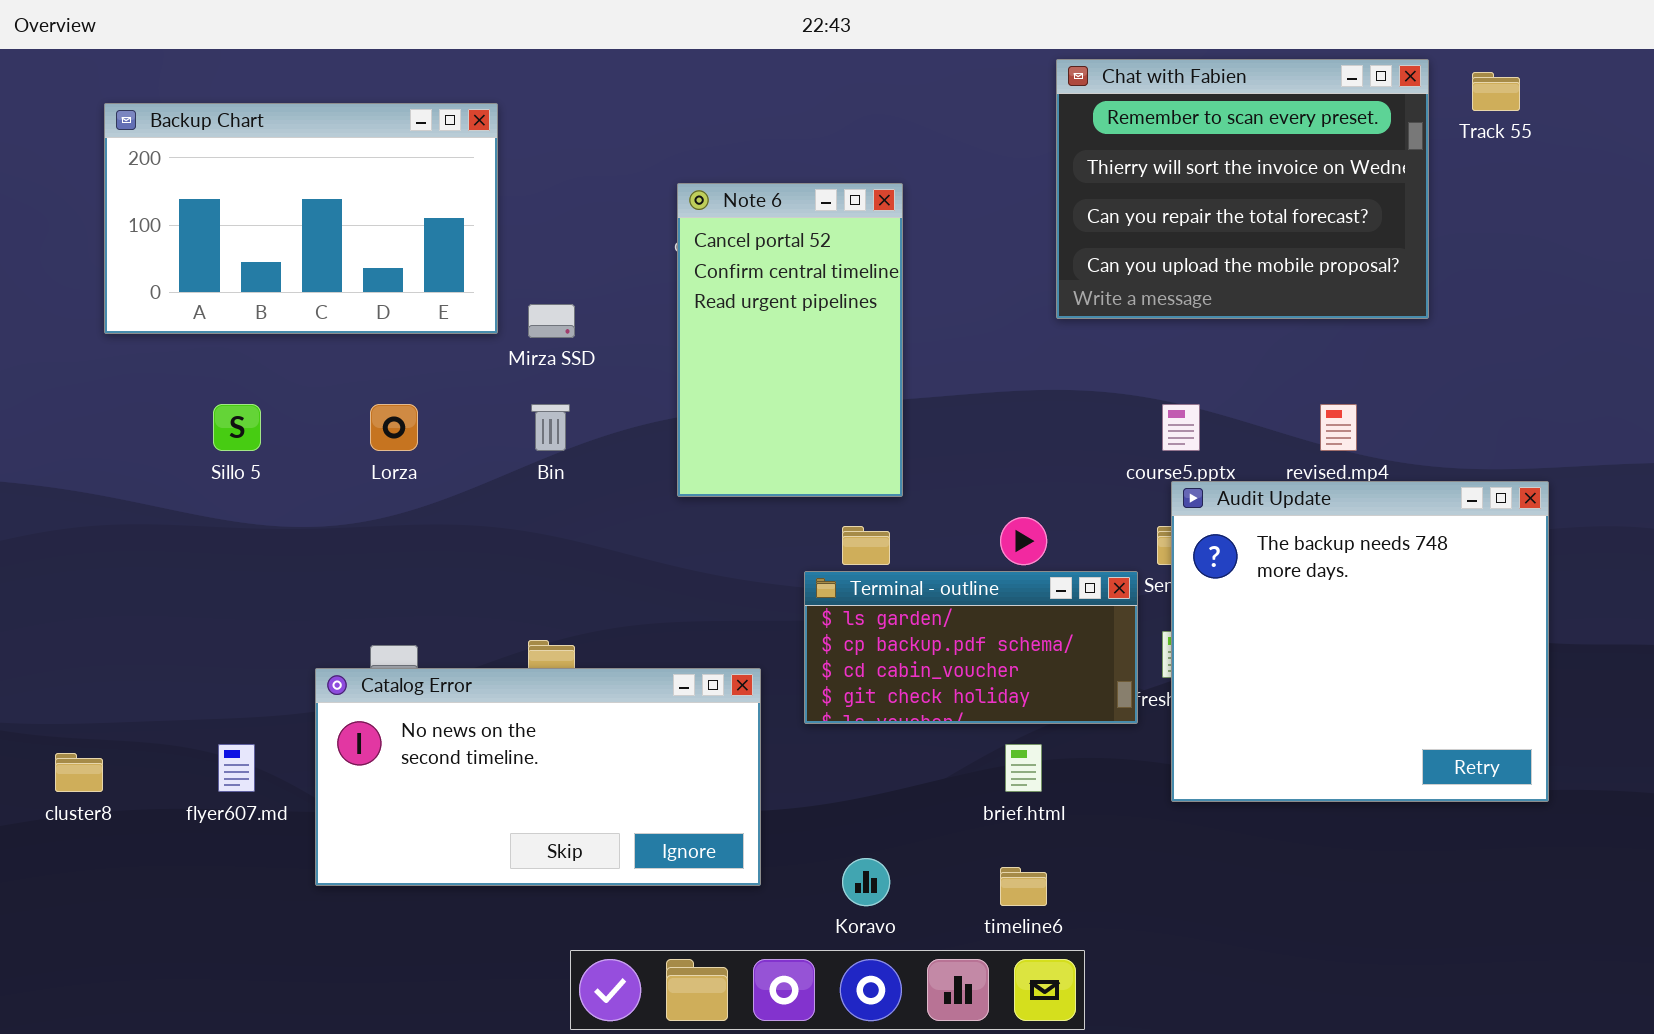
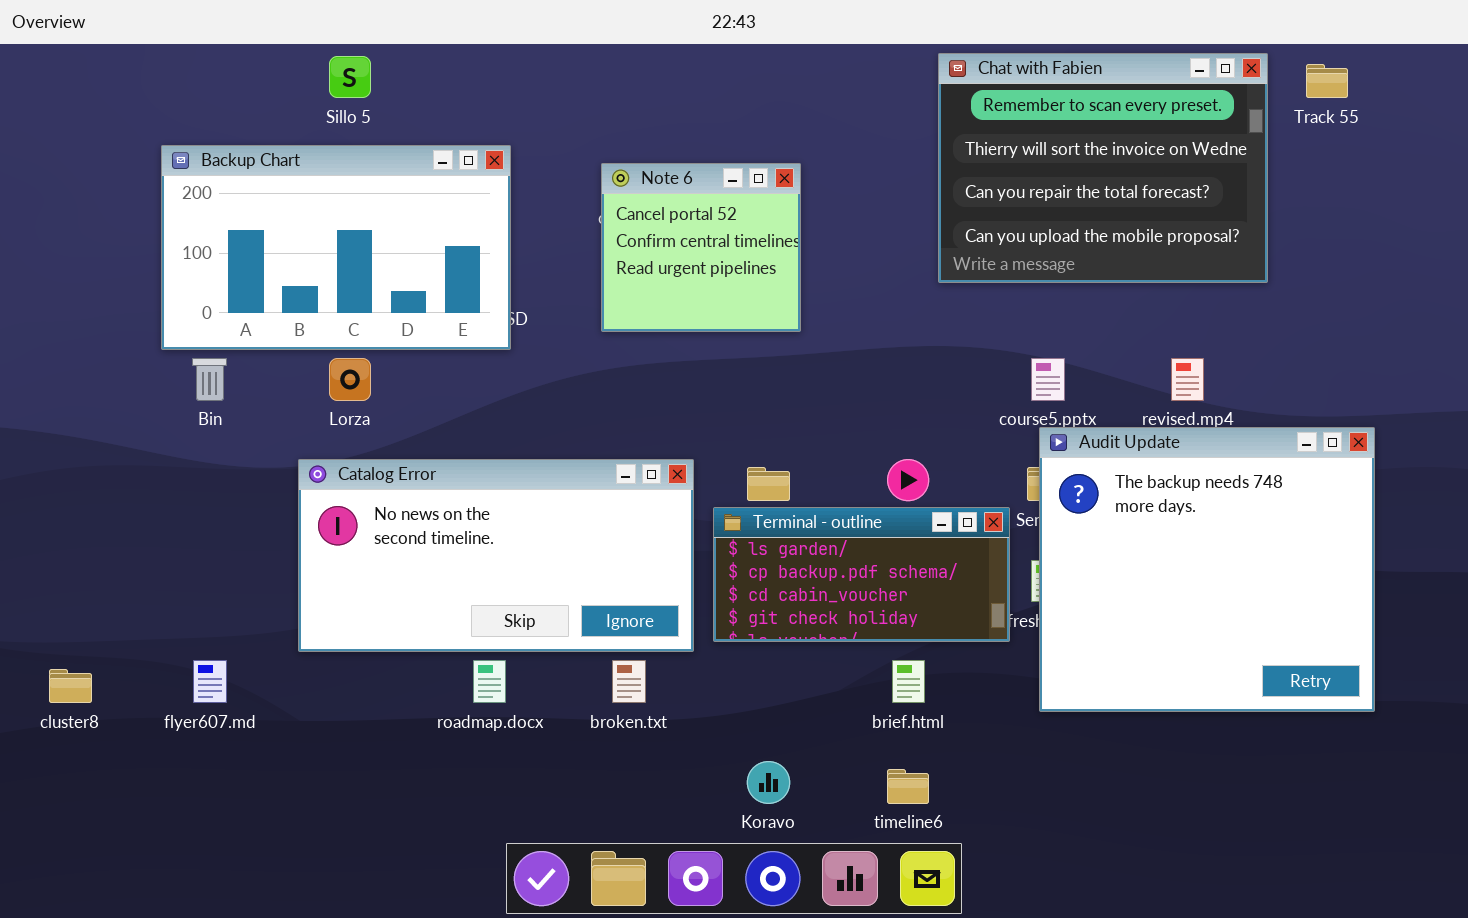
Backup Chart: [104,103,498,334] -> [161,145,511,350], moved
Note 6: [677,183,903,497] -> [601,163,801,332], resized
Sillo 5: [213,404,261,451] -> [329,56,371,98], moved
Bin: [531,404,570,451] -> [192,358,227,401], moved
Catalog Error: [315,668,761,886] -> [298,459,694,652], moved

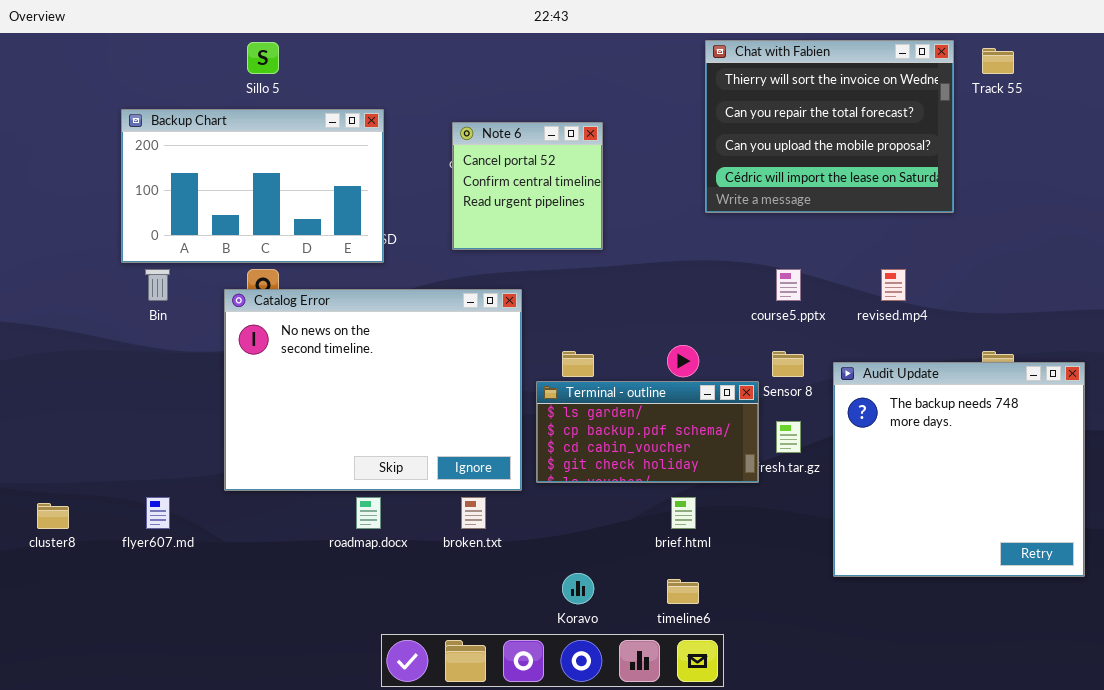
Chat with Fabien: [938,53,1268,283] -> [705,40,954,213], scrolled down 1 row
Audit Update: [1039,427,1375,712] -> [833,362,1085,577], moved
Catalog Error: [298,459,694,652] -> [224,289,522,491], resized

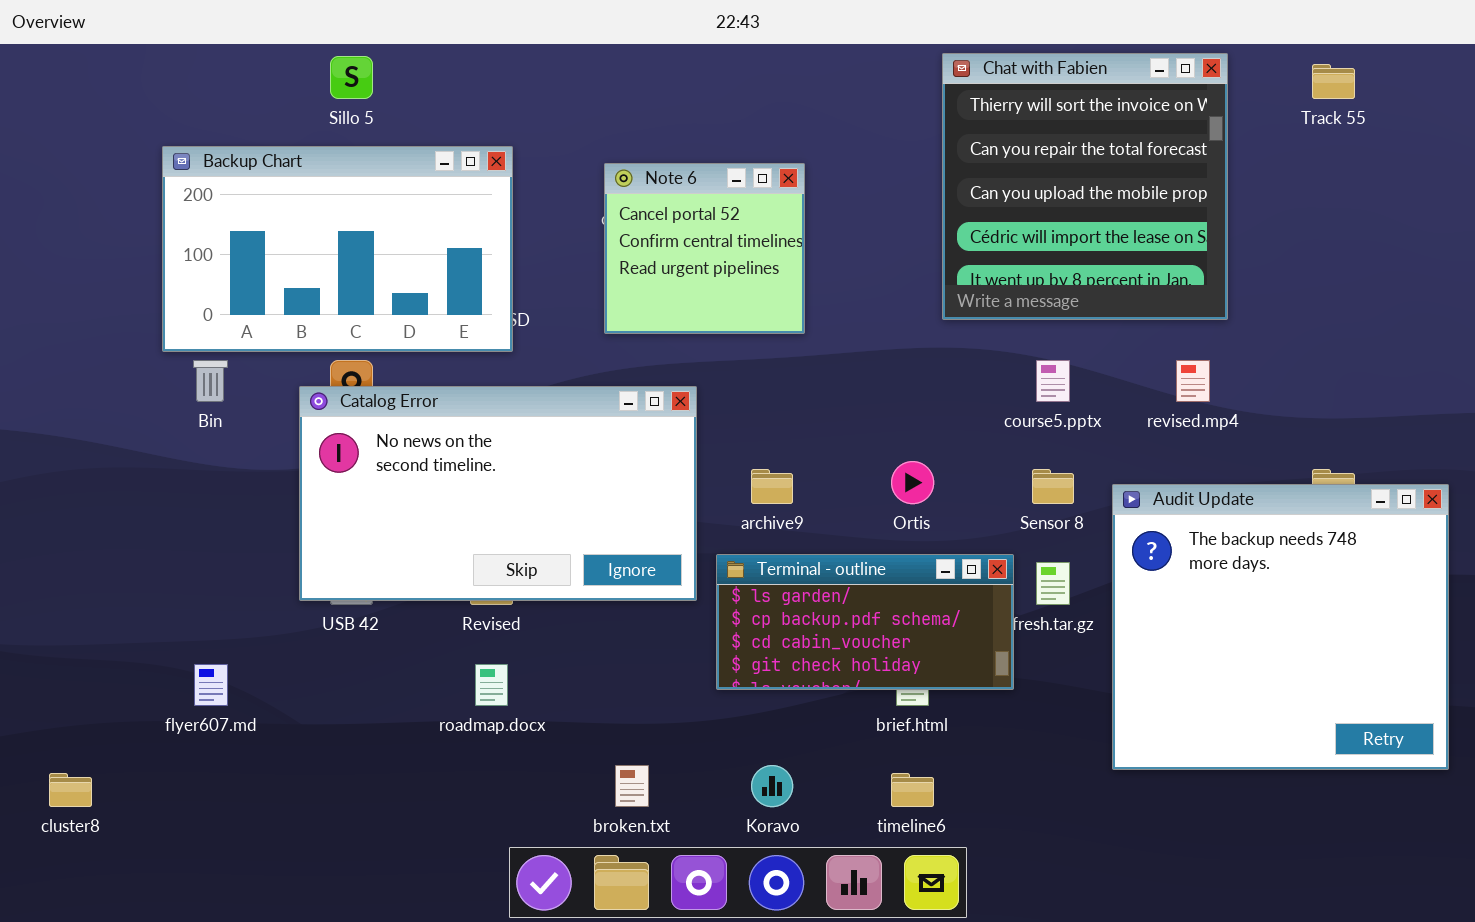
Chat with Fabien: [705,40,954,213] -> [942,53,1228,320], resized
Catalog Error: [224,289,522,491] -> [299,386,697,601], resized
Terminal - outline: [536,381,759,483] -> [716,554,1014,690], moved
broken.txt: [461,497,486,529] -> [615,765,649,807], moved
cluster8: [37,503,69,529] -> [49,773,92,807], moved

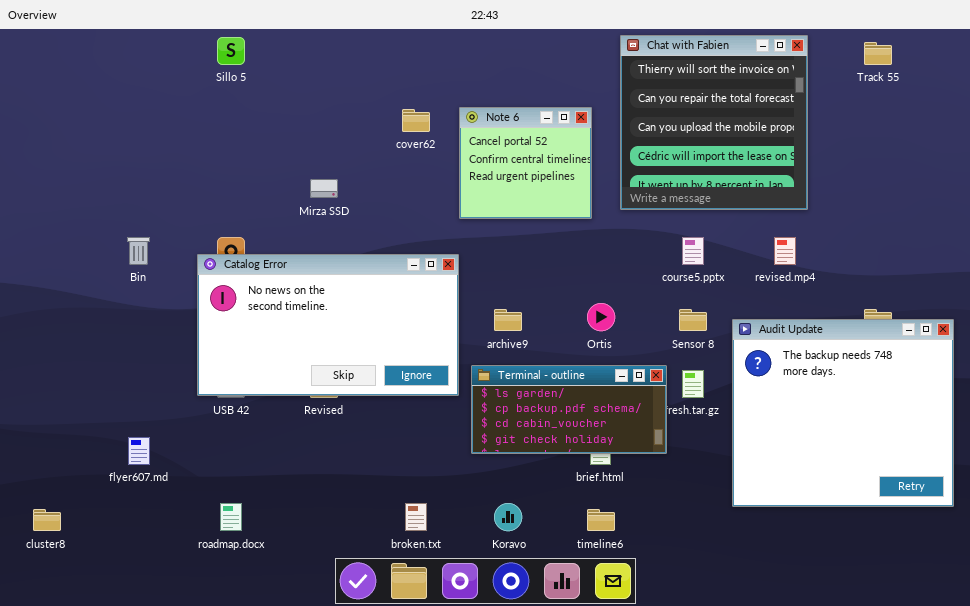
Backup Chart: [162,146,513,352] -> none, closed
Note 6: [604,163,805,334] -> [459,107,592,219], moved
roadmap.docx: [475,664,508,706] -> [220,503,242,531], moved

